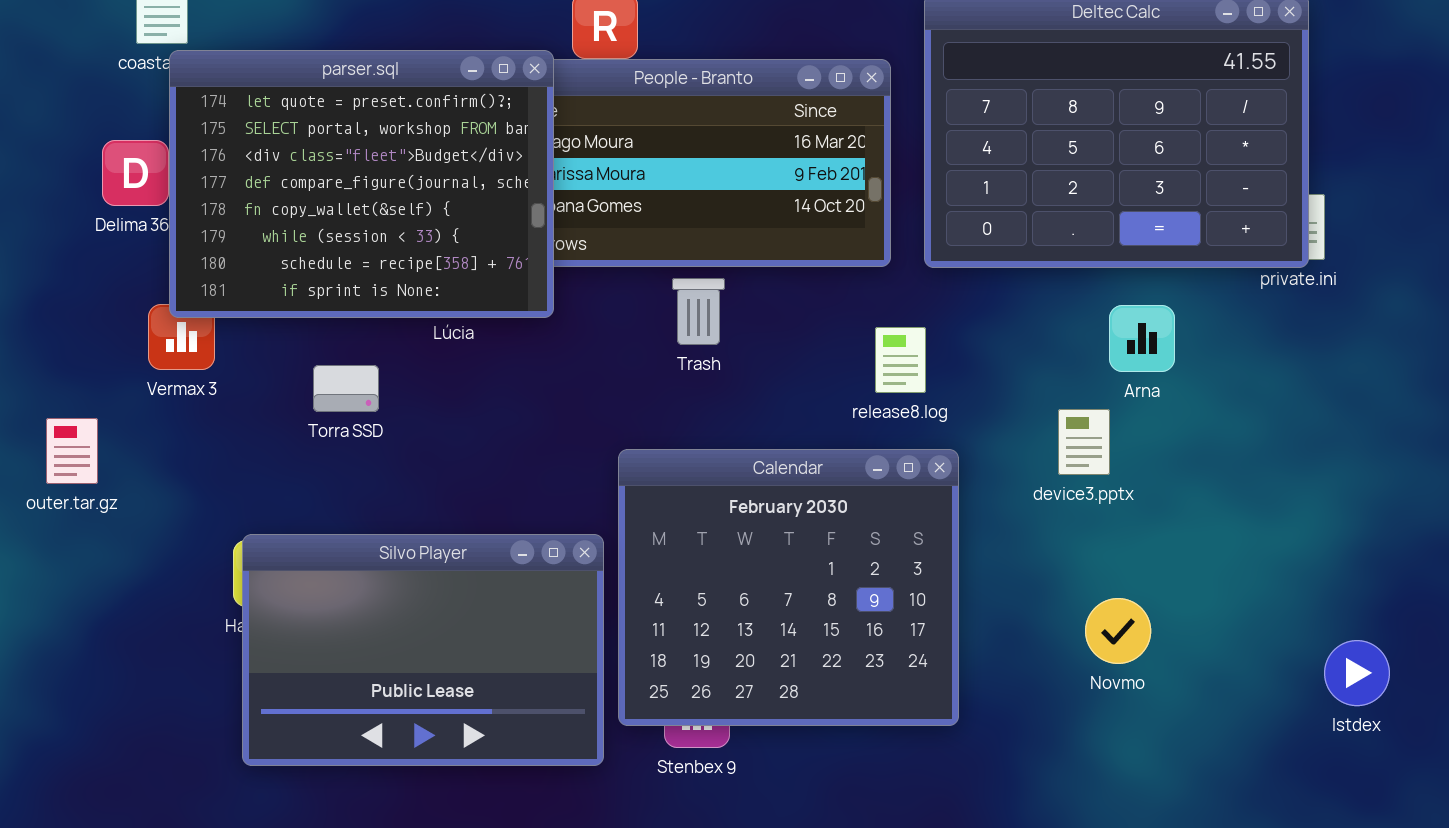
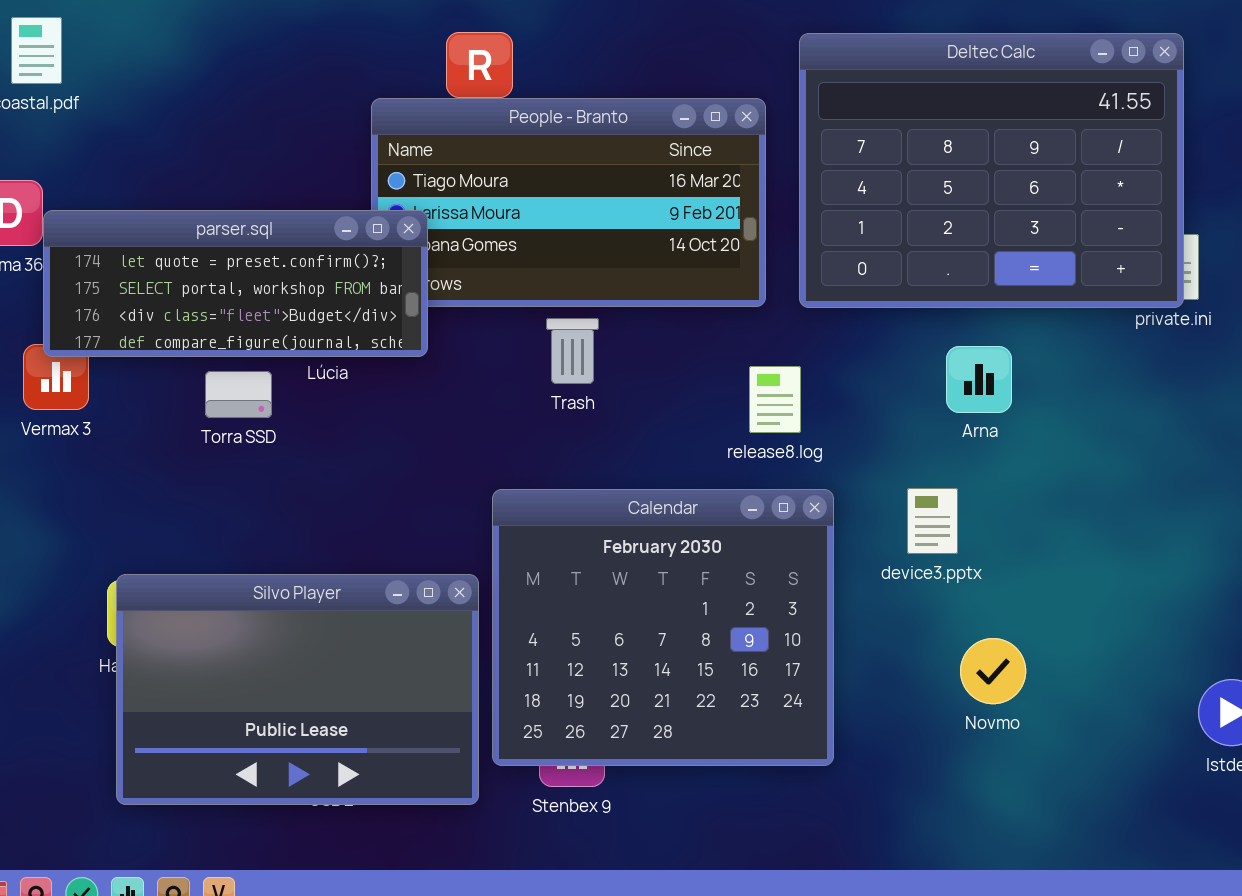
parser.sql: [169,50,554,318] -> [43,210,428,357], resized
Arna: [1109,305,1175,372] -> [946,346,1012,413], moved
Torra SSD: [313,365,379,412] -> [205,371,272,418], moved
device3.pptx: [1058,409,1110,475] -> [907,488,958,554], moved

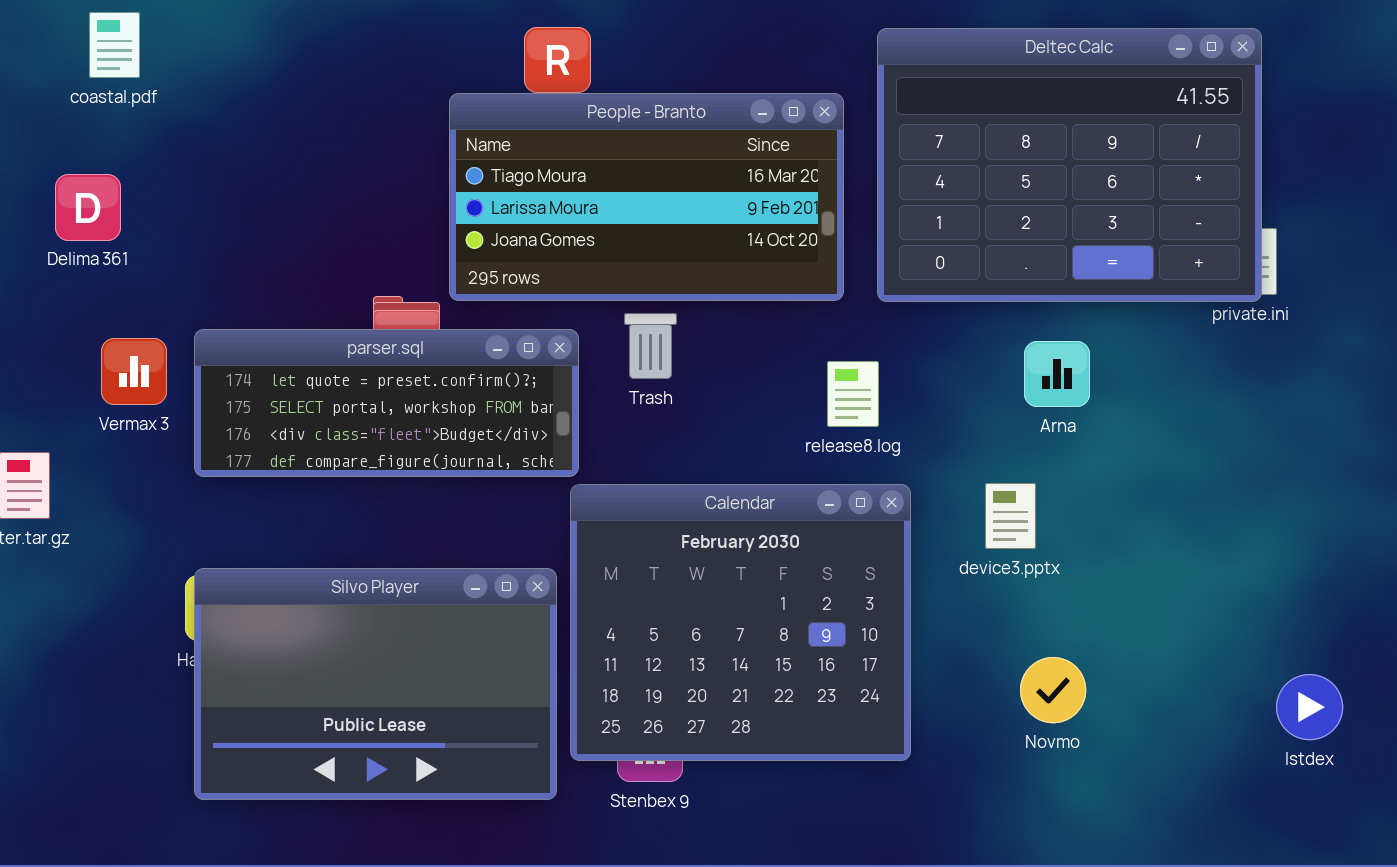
parser.sql: [43,210,428,357] -> [194,329,579,477], moved
Novmo: [960,638,1026,704] -> [1020,657,1086,723], moved

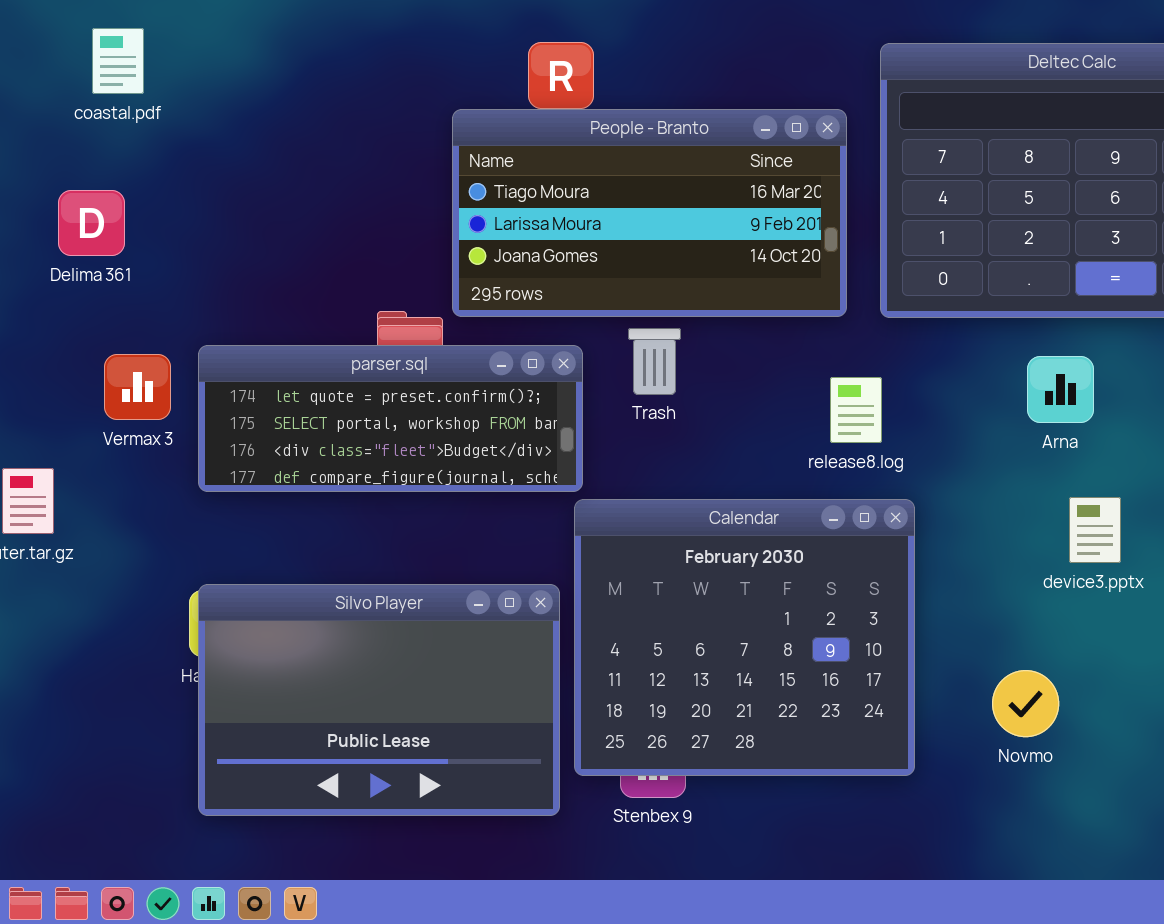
device3.pptx: [985,483,1036,549] -> [1069,497,1121,563], moved
Novmo: [1020,657,1086,723] -> [992,670,1059,737], moved

